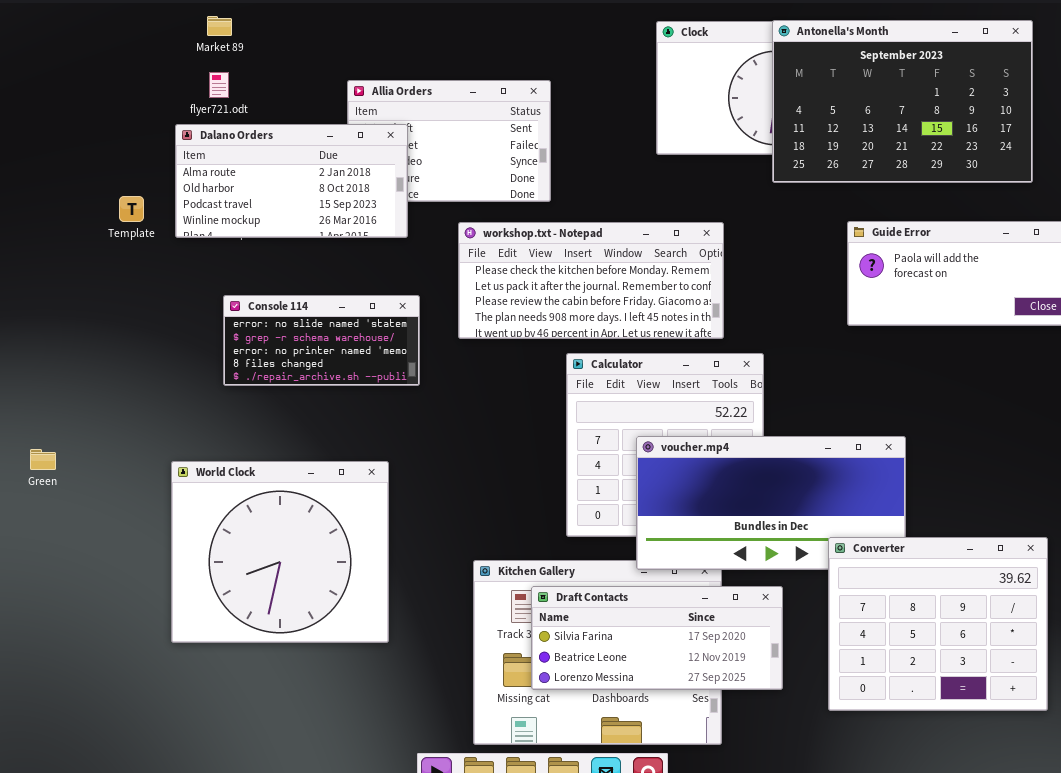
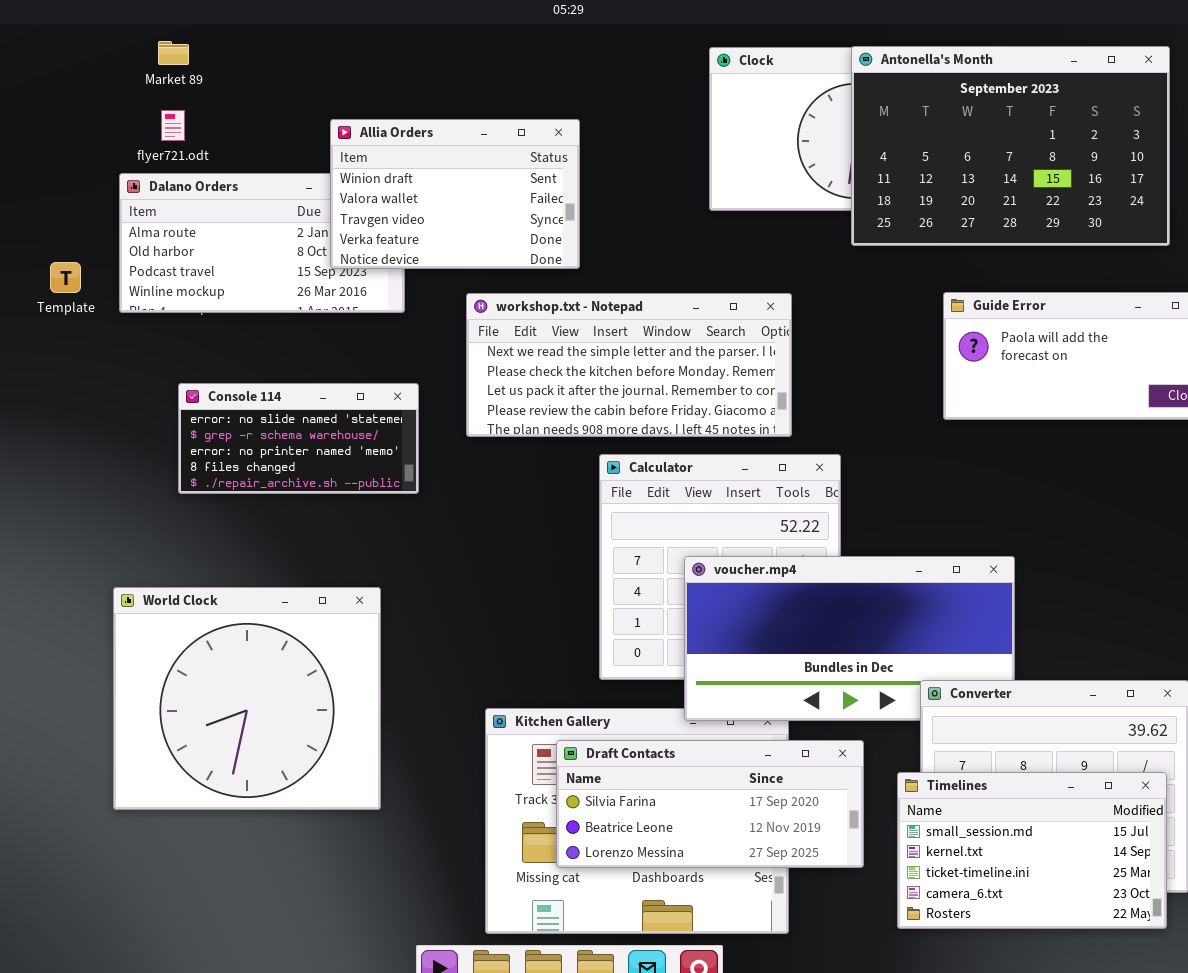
Allia Orders: [347,80,551,202] -> [330,119,580,269], raised
workshop.txt - Notepad: [458,222,724,339] -> [466,293,792,437], scrolled up 1 row
Timelines: none -> [897,772,1167,929], opened

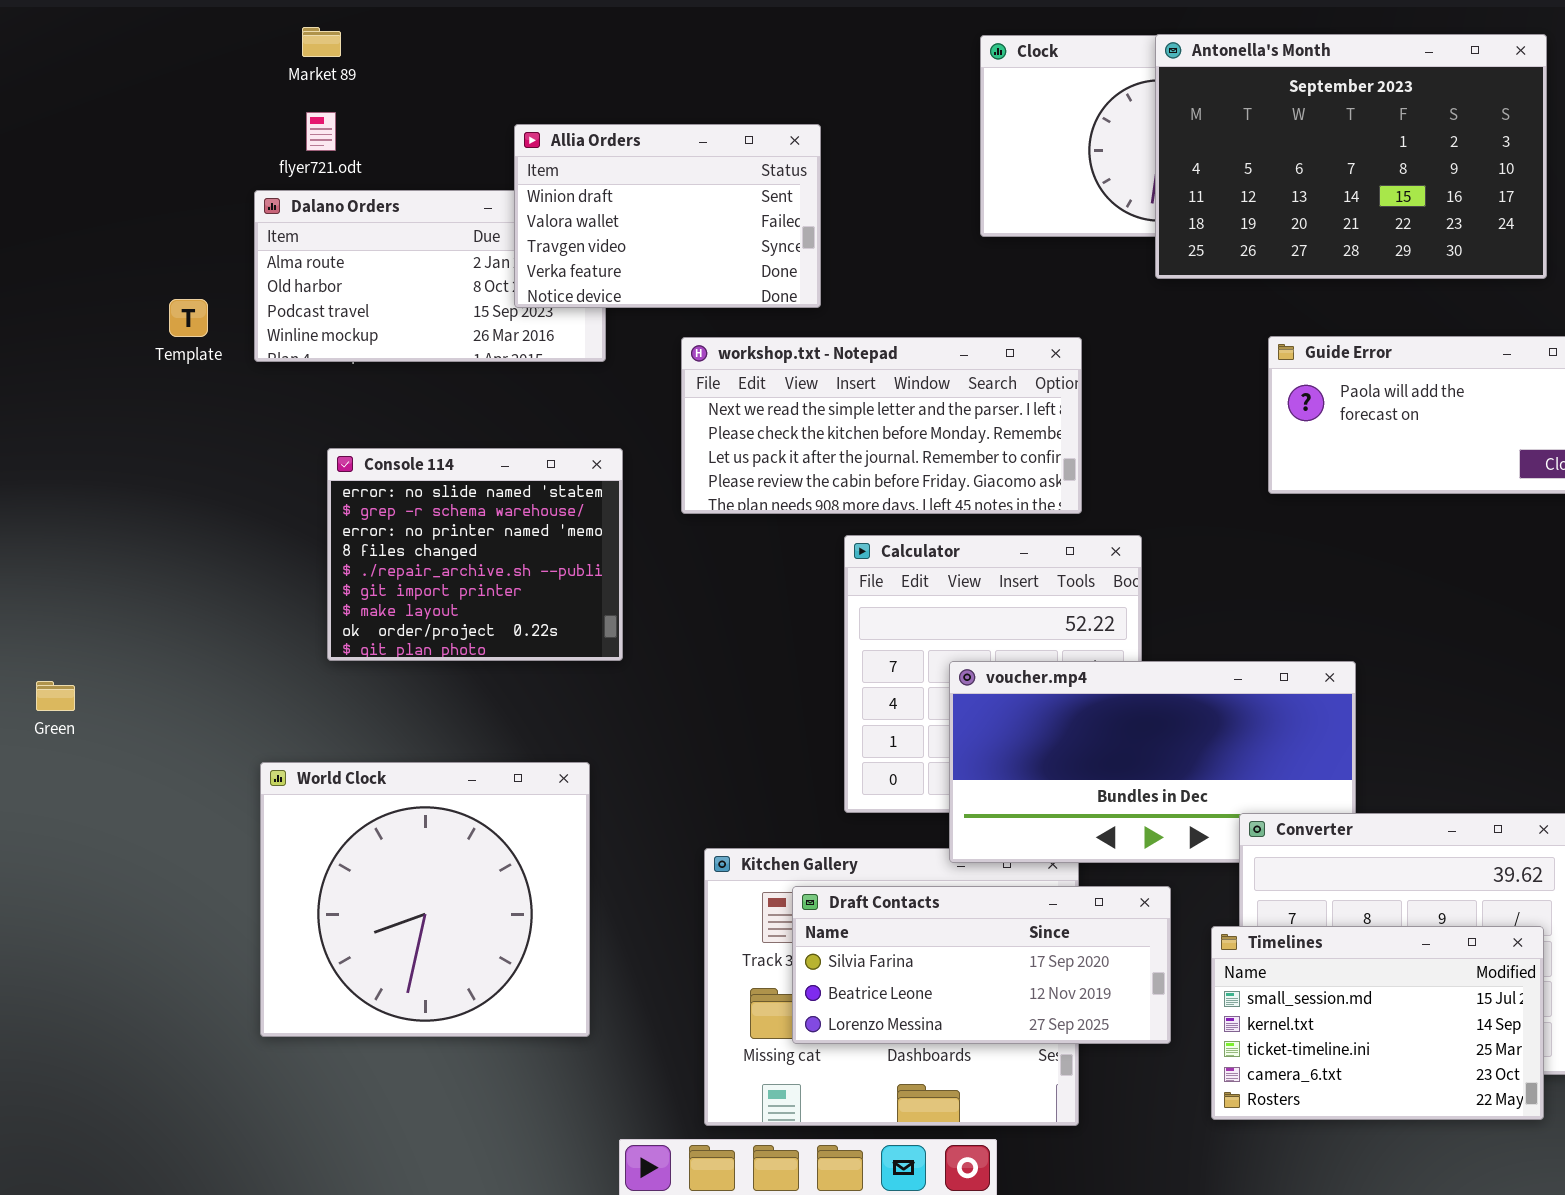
Console 114: [178,383,419,494] -> [327,448,623,661], resized
World Clock: [113,587,381,810] -> [260,762,590,1037], moved

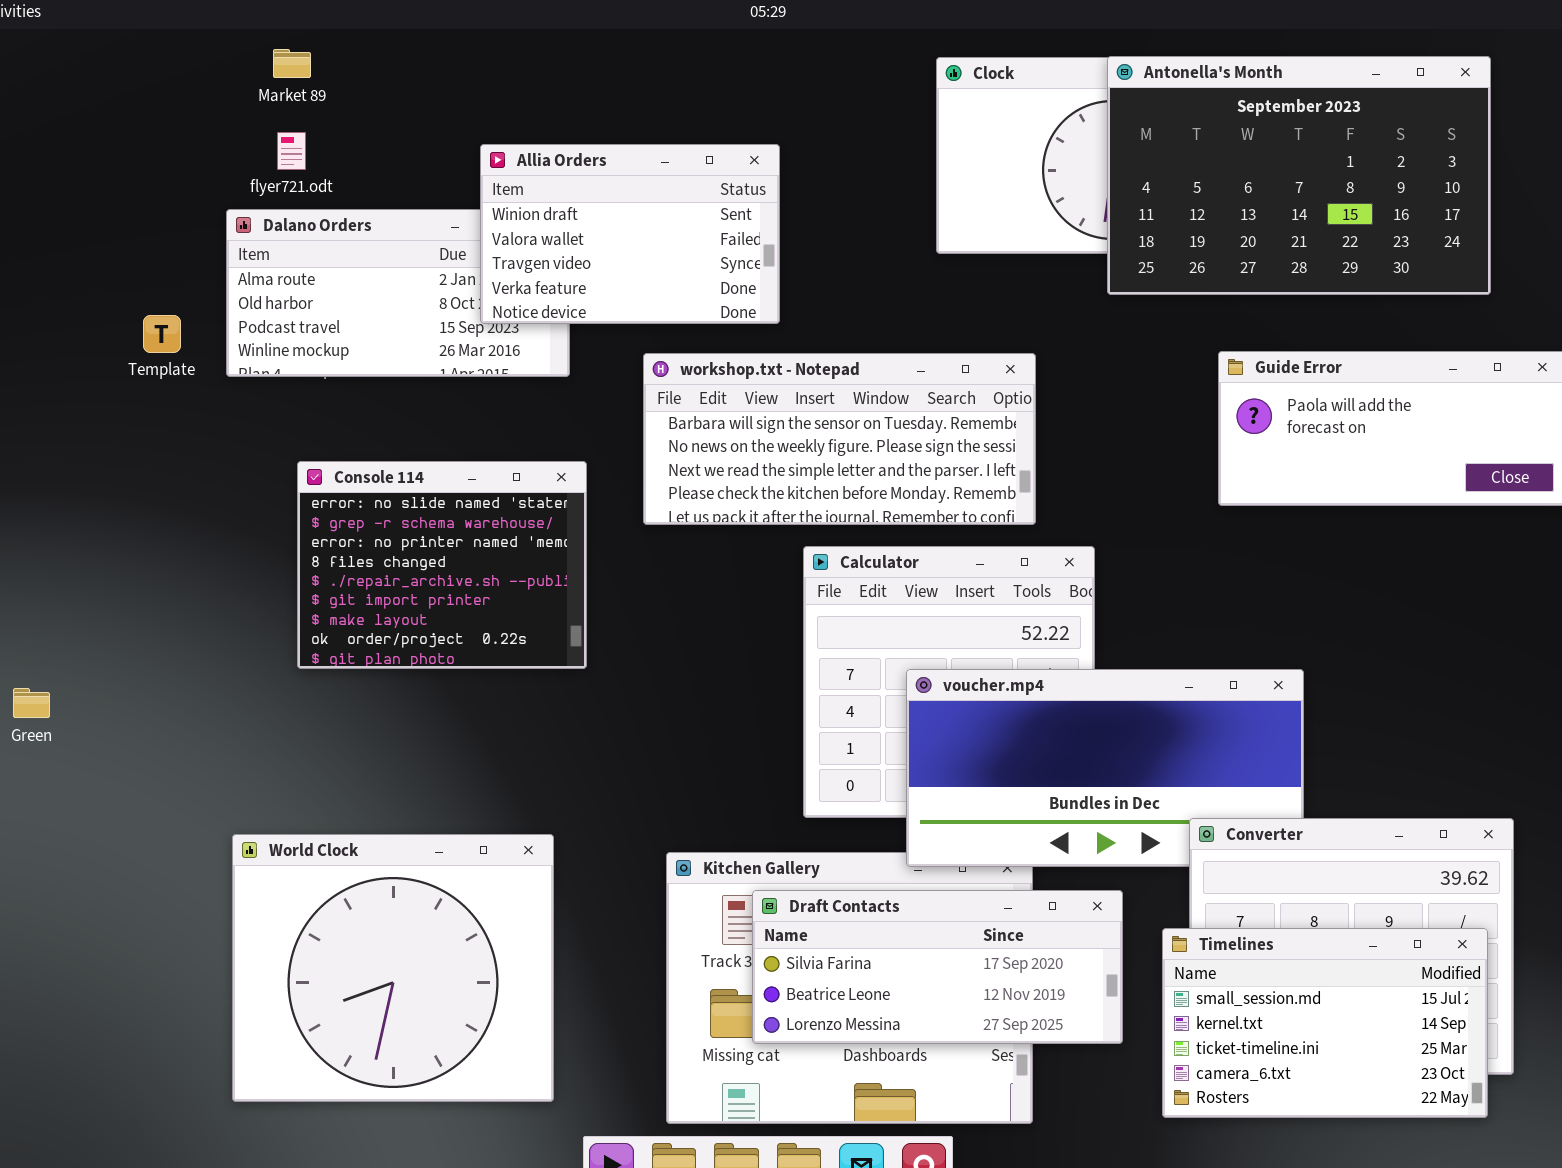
workshop.txt - Notepad: [681,337,1082,514] -> [643,353,1036,525], scrolled up 2 rows
World Clock: [260,762,590,1037] -> [232,834,554,1102], moved

